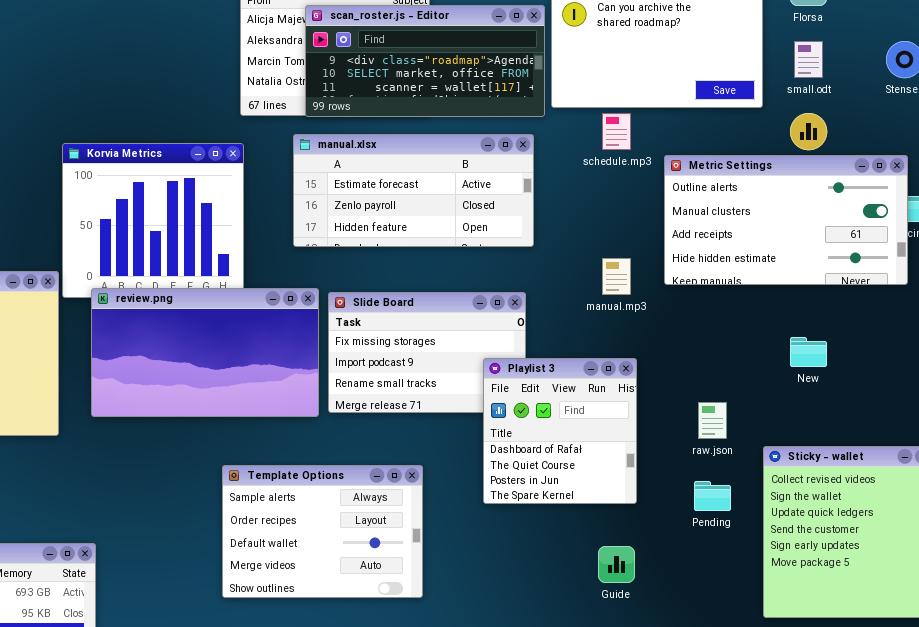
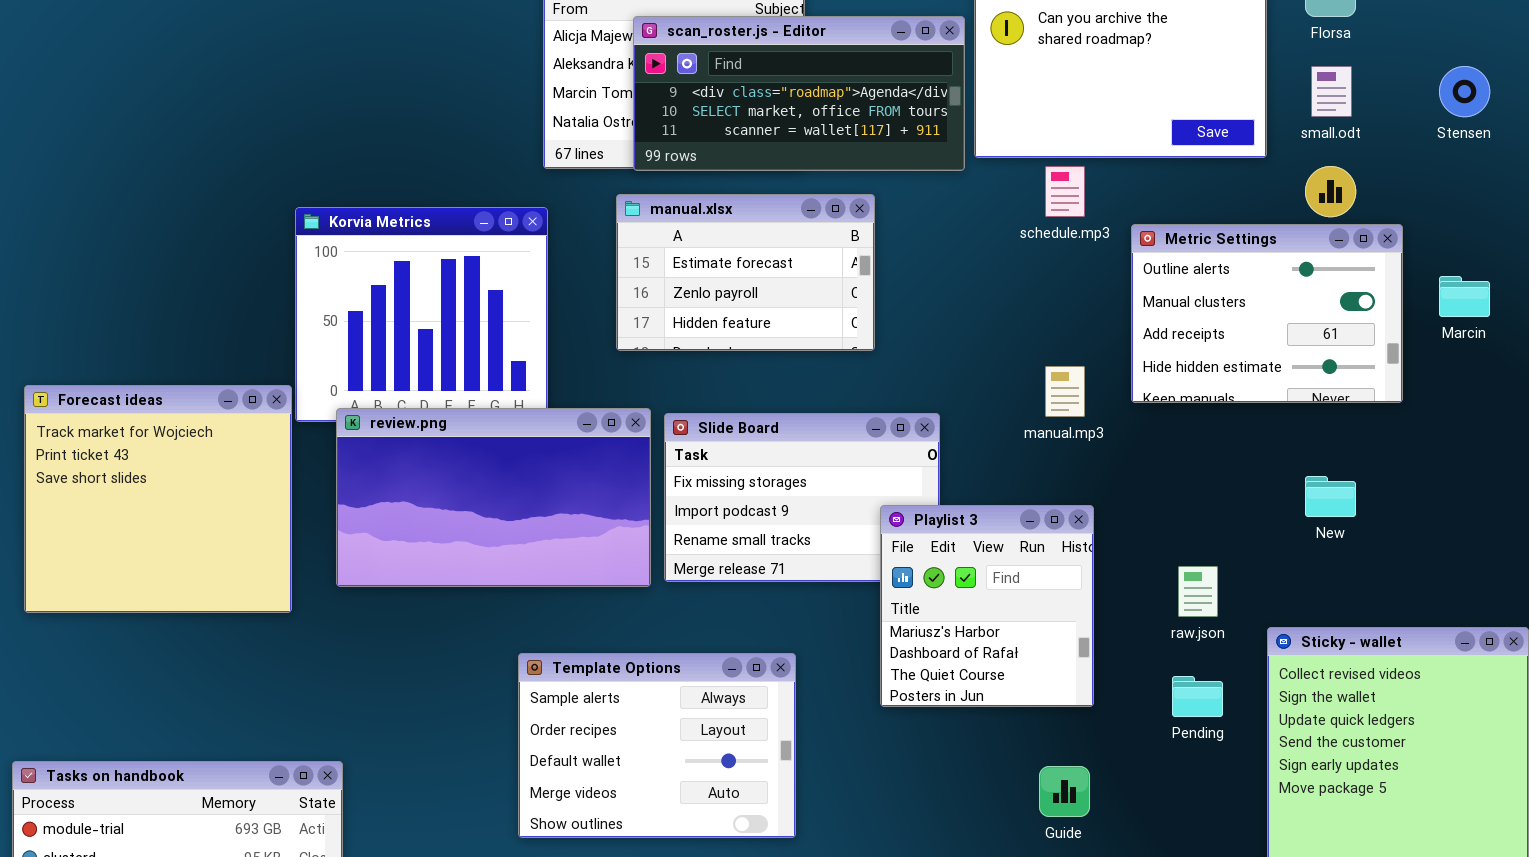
manual.xlsx: [293,134,534,247] -> [616,194,875,351], resized
Metric Settings: [664,155,908,285] -> [1131,224,1403,403], resized
Playlist 3: [483,358,637,504] -> [880,505,1094,707], scrolled up 1 row

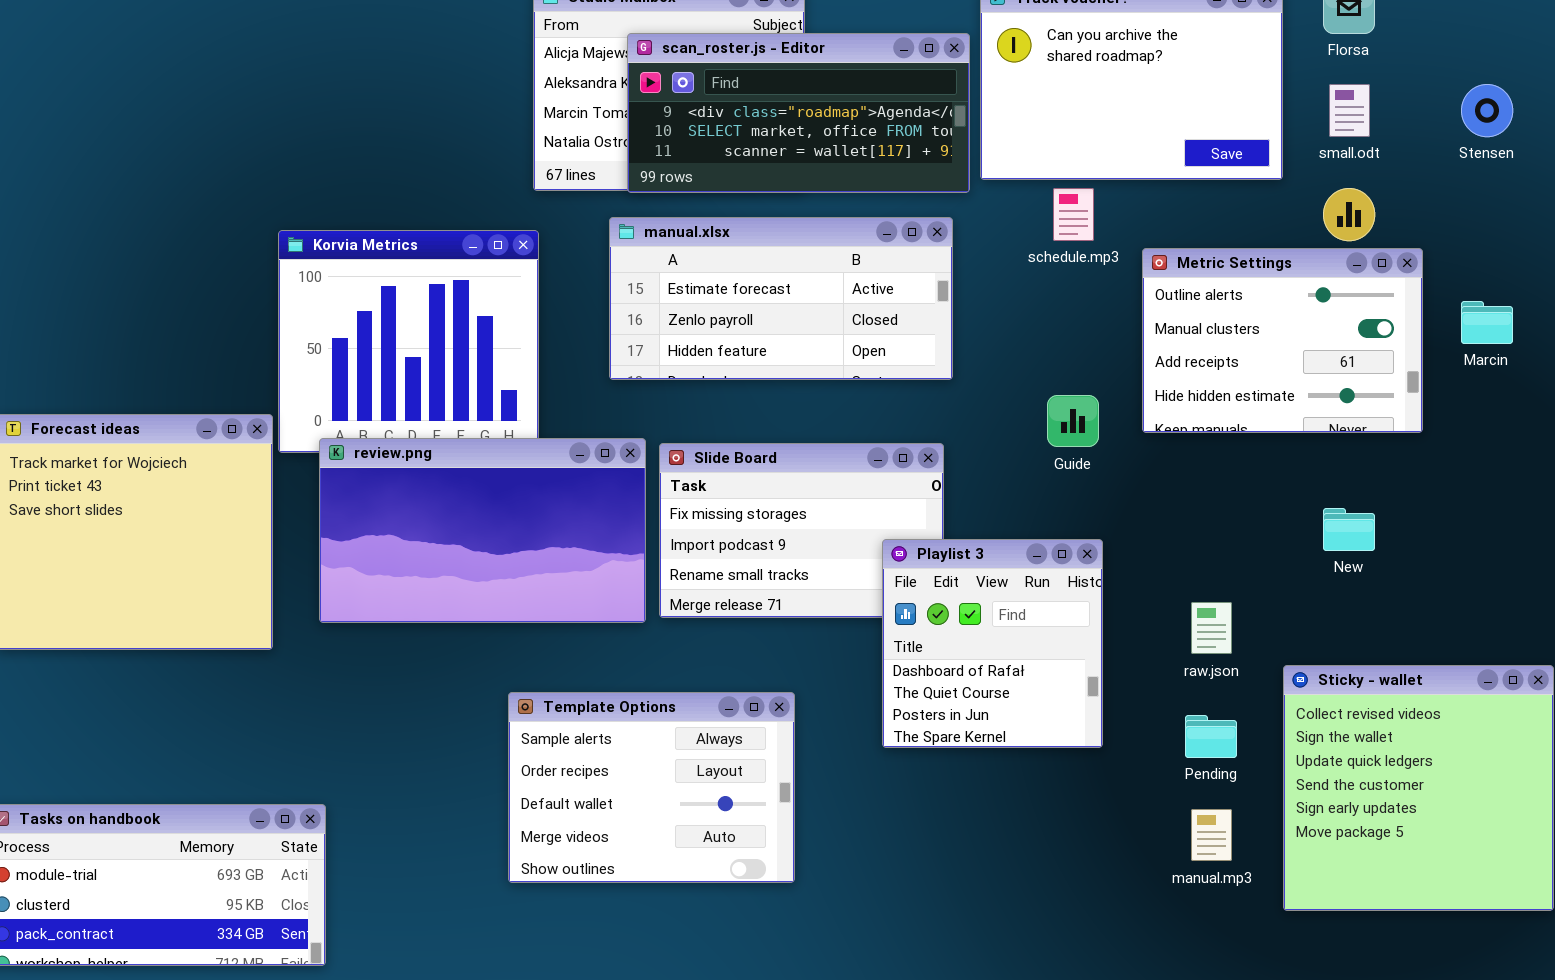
manual.xlsx: [616,194,875,351] -> [609,217,953,380], resized
manual.mp3: [1045,366,1085,417] -> [1191,809,1232,861], moved
Playlist 3: [880,505,1094,707] -> [882,539,1103,748], scrolled down 1 row
Guide: [1039,766,1090,817] -> [1047,395,1099,447], moved

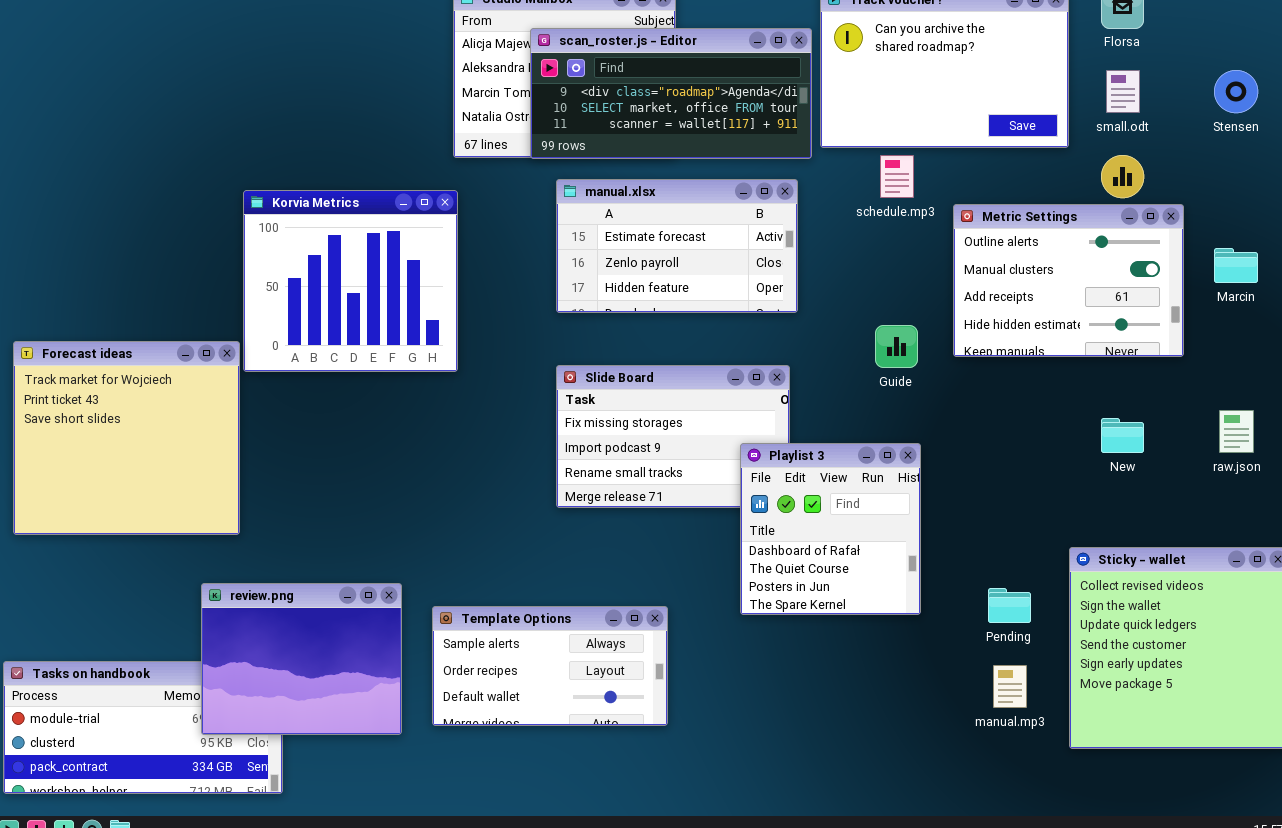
manual.xlsx: [609,217,953,380] -> [556,179,798,313], resized
review.png: [319,438,646,623] -> [201,583,402,735], moved, resized
raw.json: [1191,602,1232,654] -> [1219,410,1254,453], moved
Template Options: [508,692,795,883] -> [432,606,668,726], resized

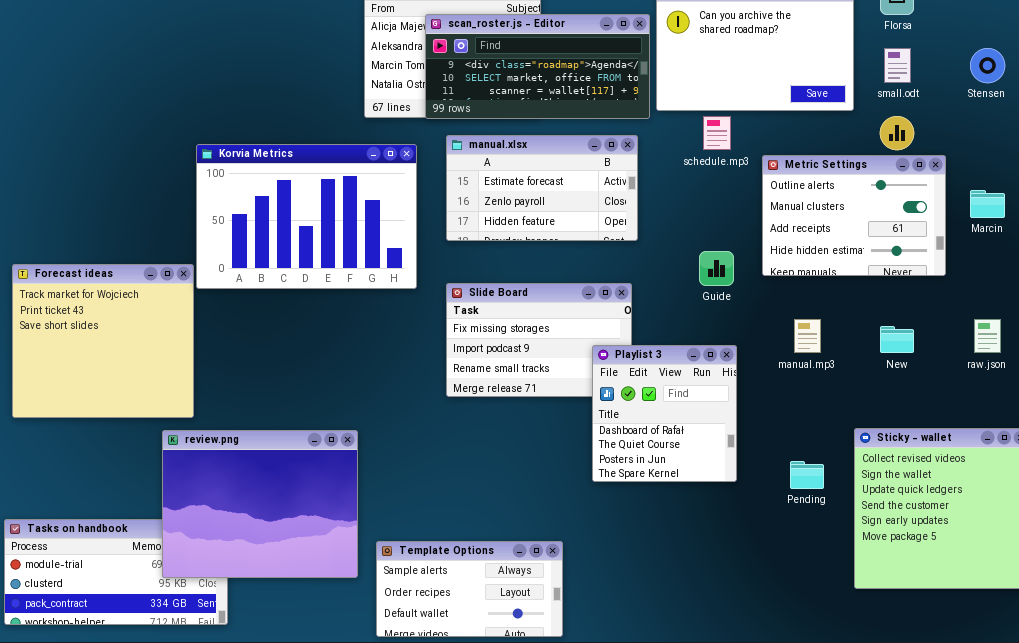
Korvia Metrics: [243,190,458,372] -> [196,144,417,289], resized
review.png: [201,583,402,735] -> [162,430,358,578], resized
Template Options: [432,606,668,726] -> [376,541,563,637], moved
manual.mp3: [993,665,1027,708] -> [794,319,821,353], moved

